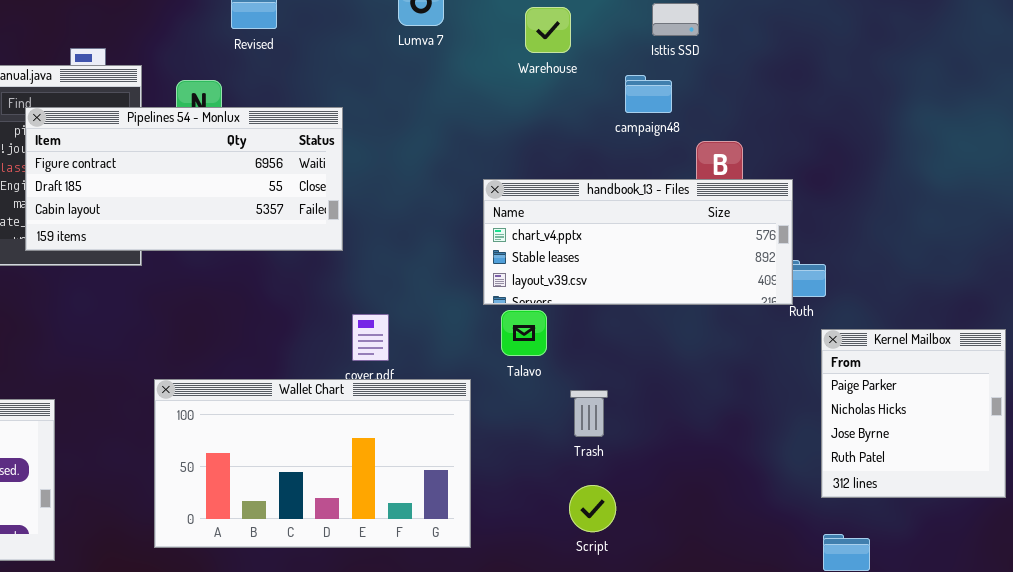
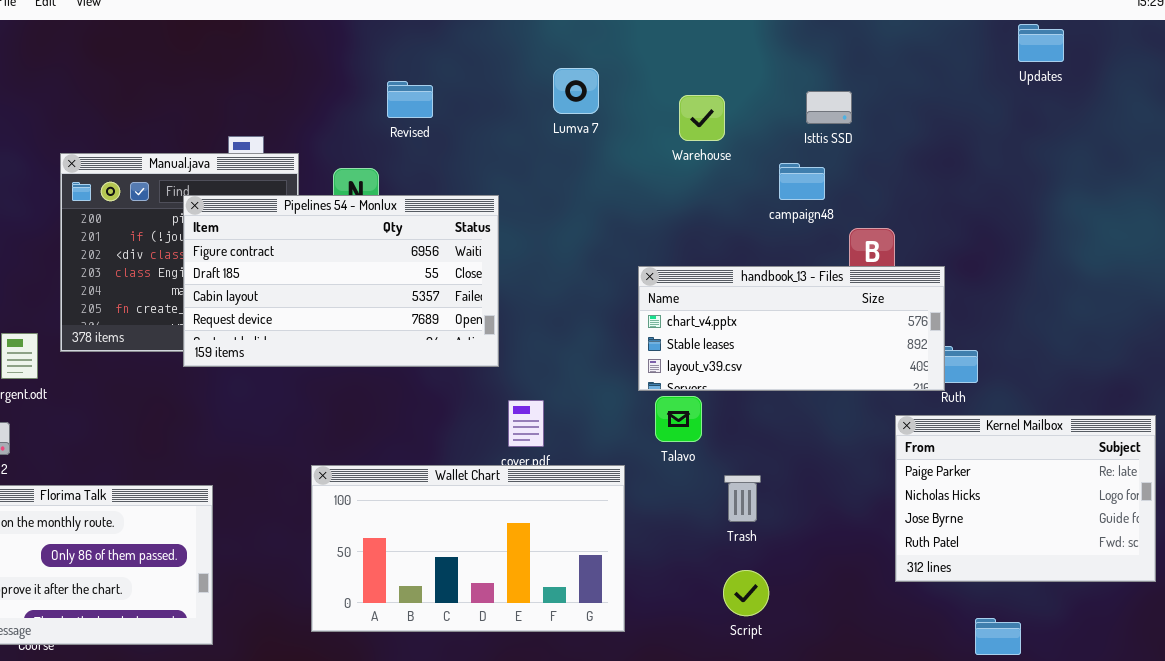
Pipelines 54 - Monlux: [25,107,343,251] -> [183,195,499,367], resized
Kernel Mailbox: [821,329,1006,498] -> [895,415,1156,582], resized

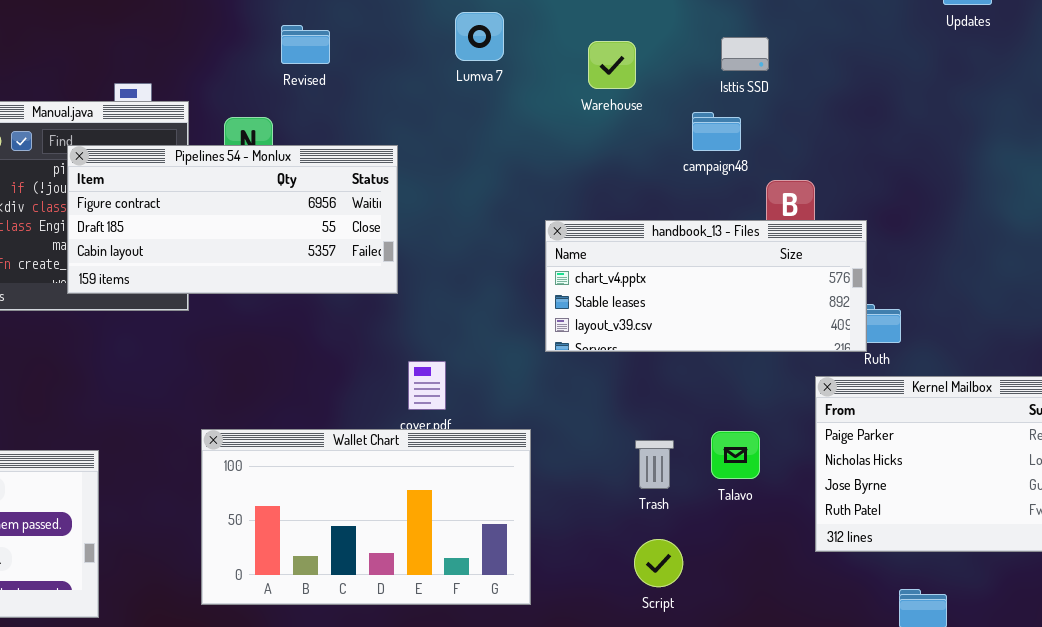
Pipelines 54 - Monlux: [183,195,499,367] -> [67,145,398,294], resized
Talavo: [655,396,702,442] -> [711,431,760,479], moved

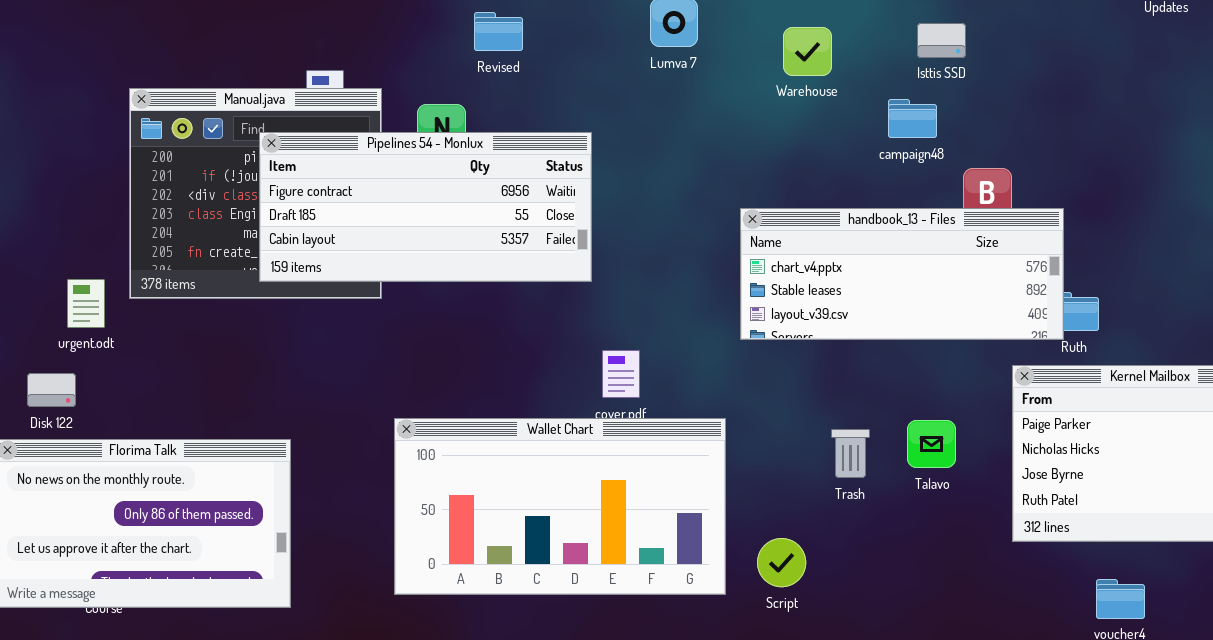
Script: [634,539,683,587] -> [757,538,806,587], moved

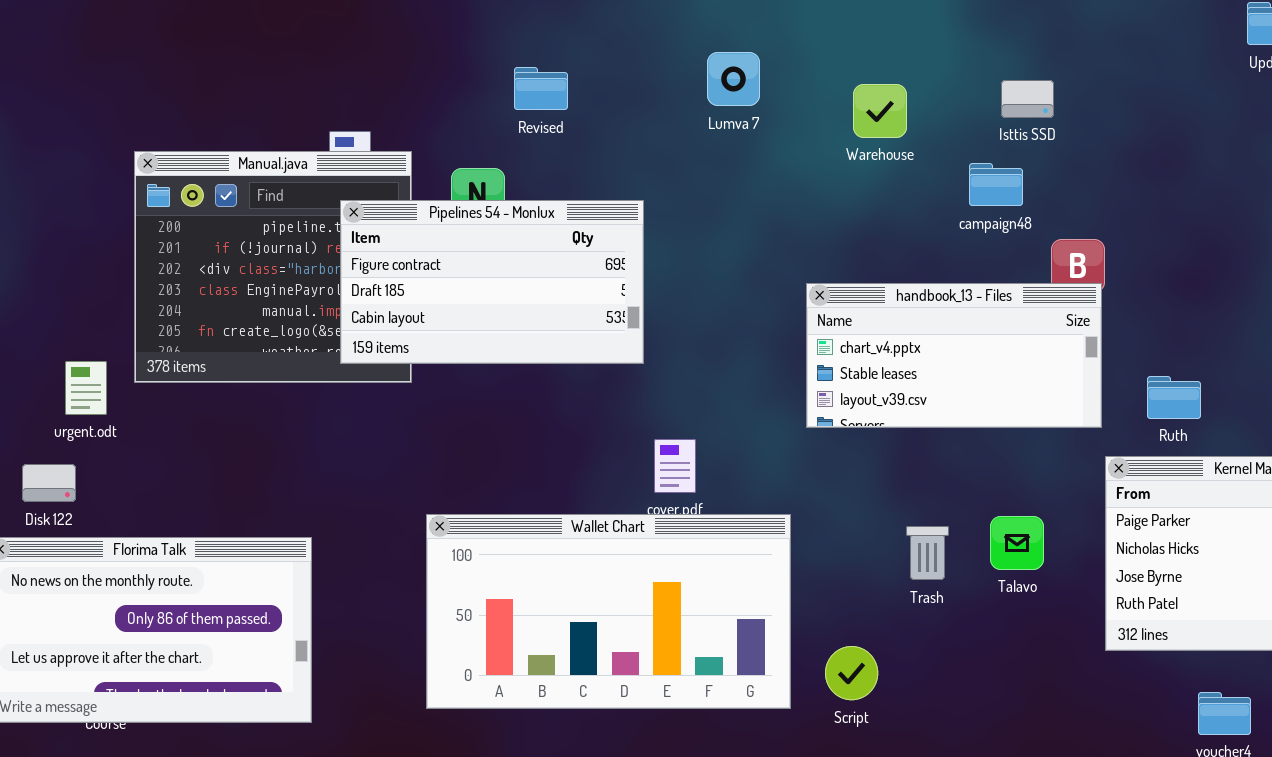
Pipelines 54 - Monlux: [259,132,592,282] -> [340,200,644,364], resized
handbook_13 - Files: [740,208,1064,340] -> [806,283,1102,428], resized

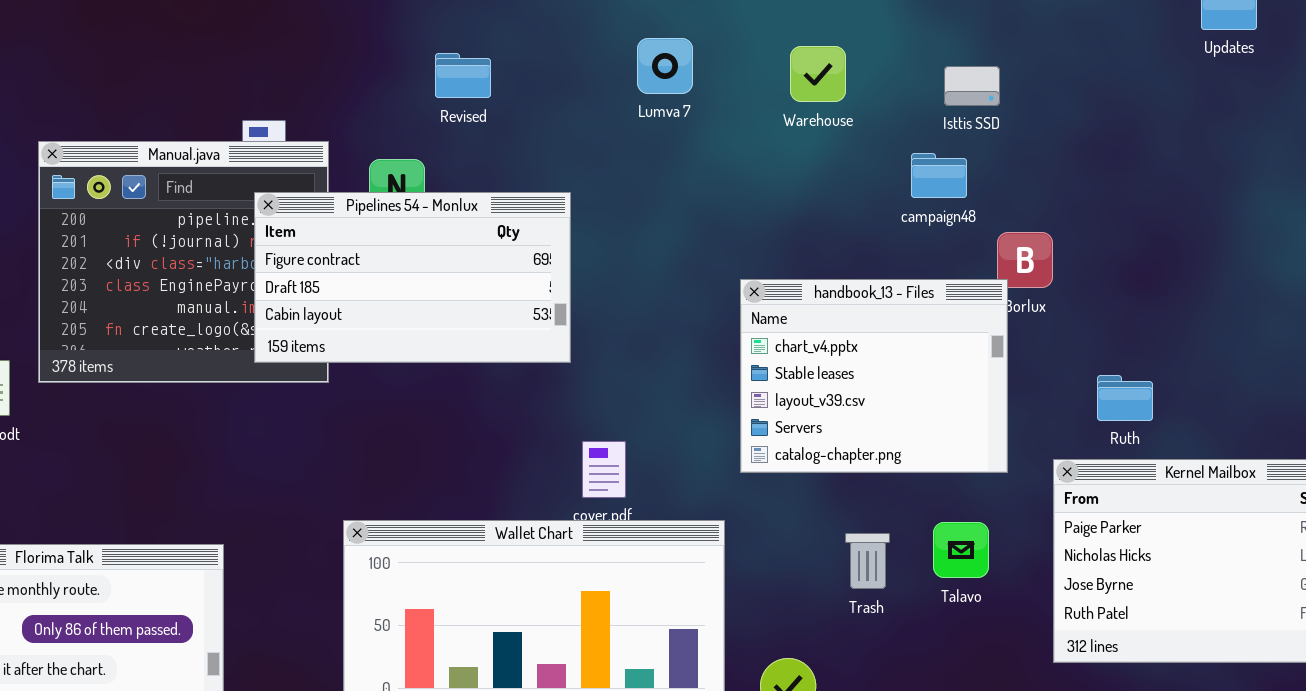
Warehouse: [853,84,907,138] -> [790,46,846,102], moved
handbook_13 - Files: [806,283,1102,428] -> [740,279,1008,473], resized

